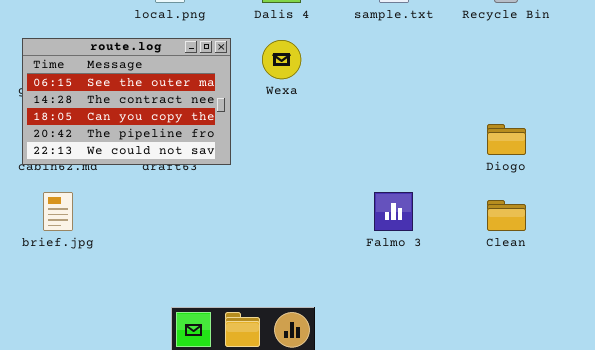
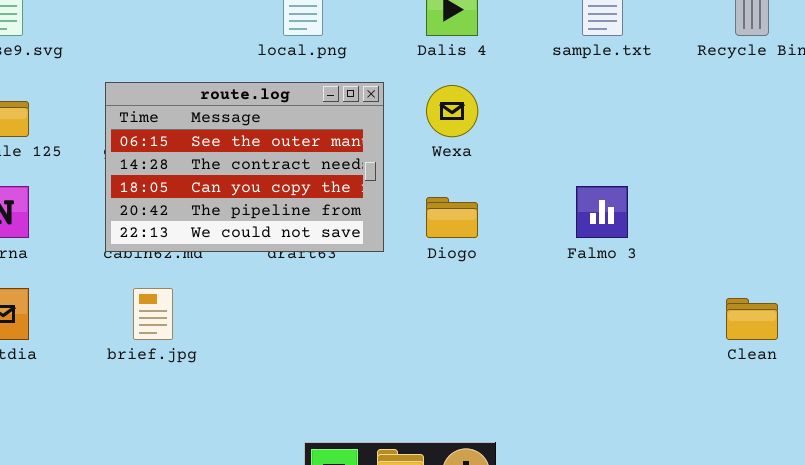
Diogo: [487,124,526,155] -> [426,197,478,238], moved
Falmo 3: [374,192,413,231] -> [576,186,628,238], moved

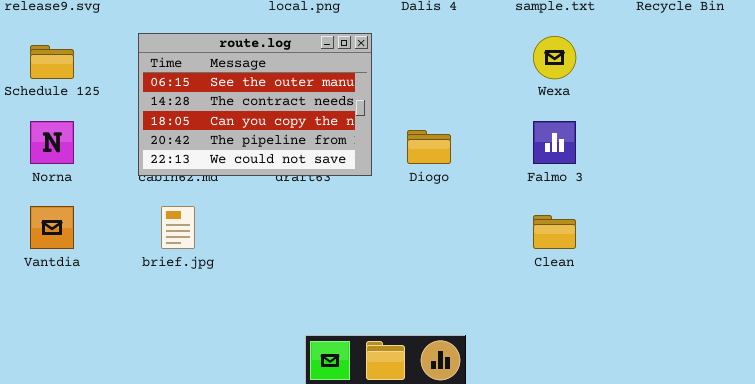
Wexa: [426,85,478,137] -> [533,36,576,79], moved
Clean: [726,298,778,340] -> [533,215,576,249], moved

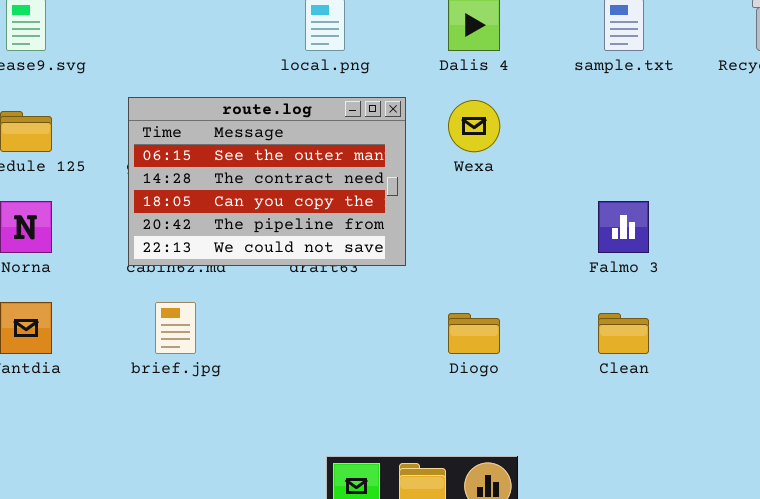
Wexa: [533,36,576,79] -> [448,100,500,152], moved
Diogo: [407,130,451,164] -> [448,313,500,354], moved

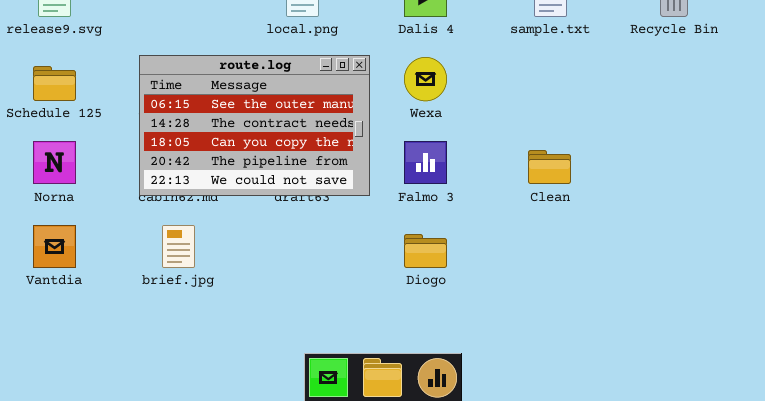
Falmo 3: [598,201,649,253] -> [404,141,447,184], moved
Clean: [598,313,649,354] -> [528,150,571,184], moved

